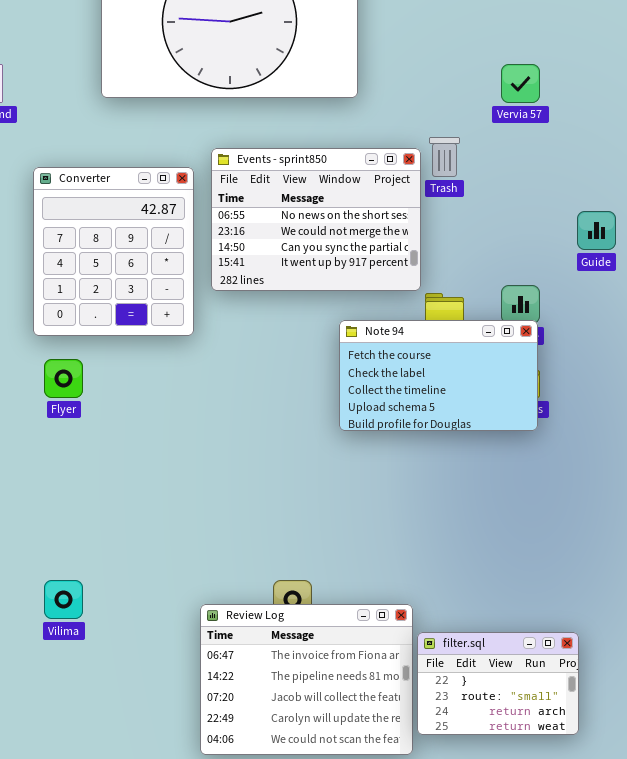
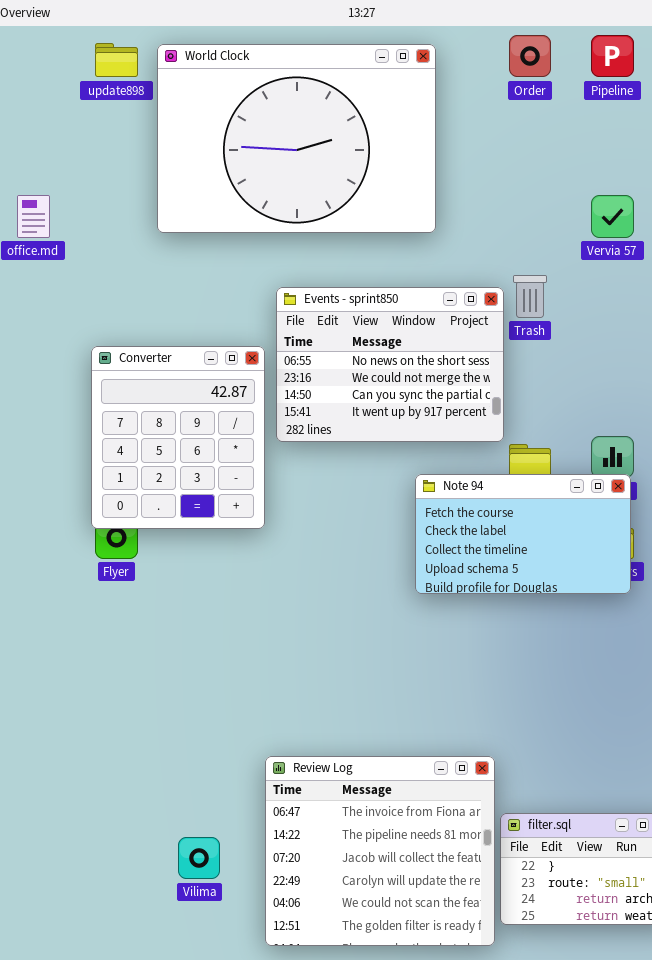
Converter: [33,167,194,336] -> [91,346,265,529], moved
Vilima: [44,580,83,619] -> [178,837,220,879], moved
Review Log: [200,604,413,755] -> [265,756,495,946], resized

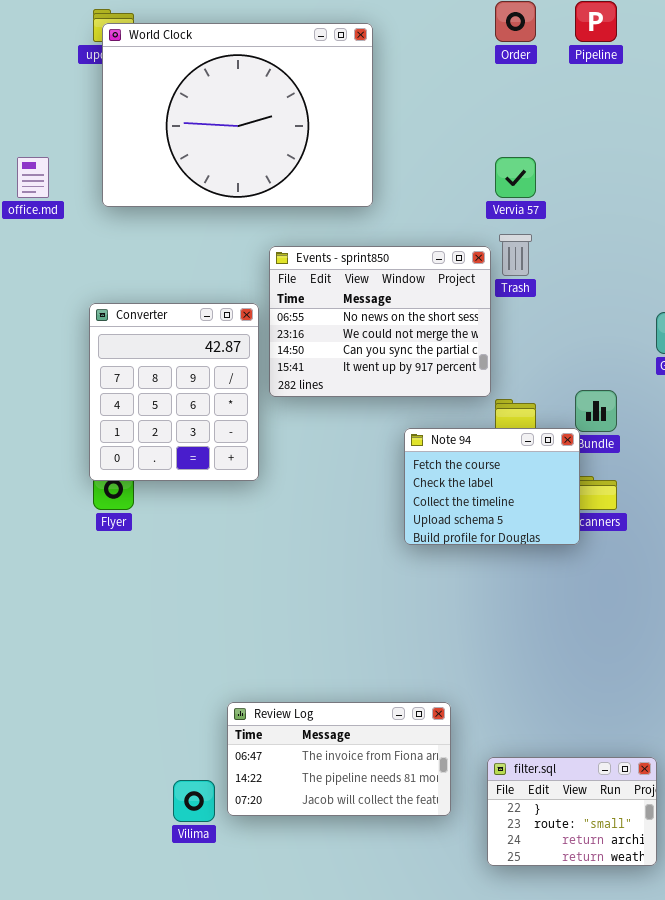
World Clock: [157,44,436,233] -> [102,23,373,207], moved
Vervia 57: [591,195,634,238] -> [495,157,536,198], moved
Note 94: [415,474,631,594] -> [404,428,580,545], resized
Review Log: [265,756,495,946] -> [227,702,451,816], moved, resized

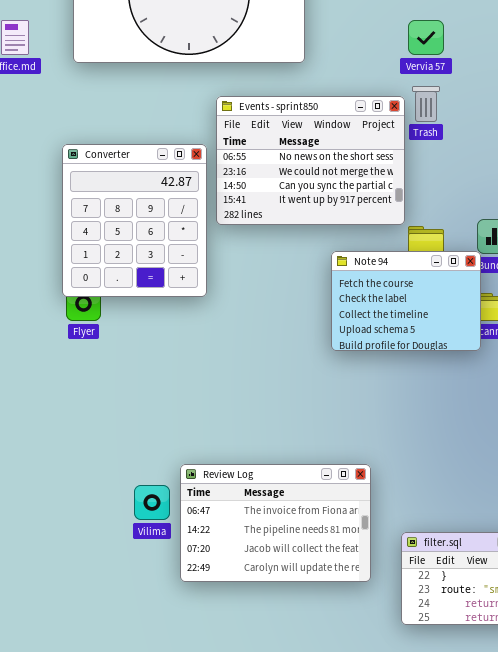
Review Log: [227,702,451,816] -> [180,464,371,582], resized
Vilima: [173,780,215,822] -> [134,485,170,520], moved

